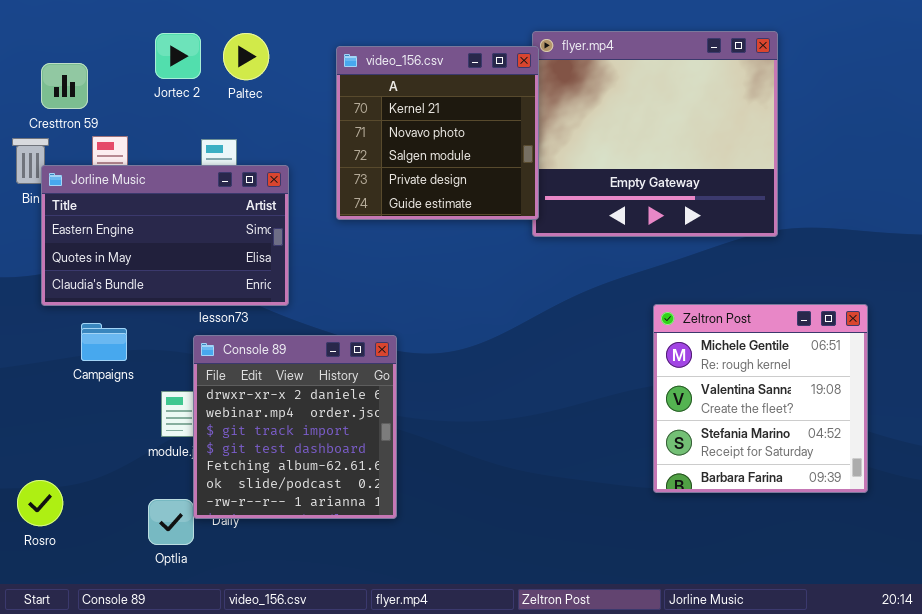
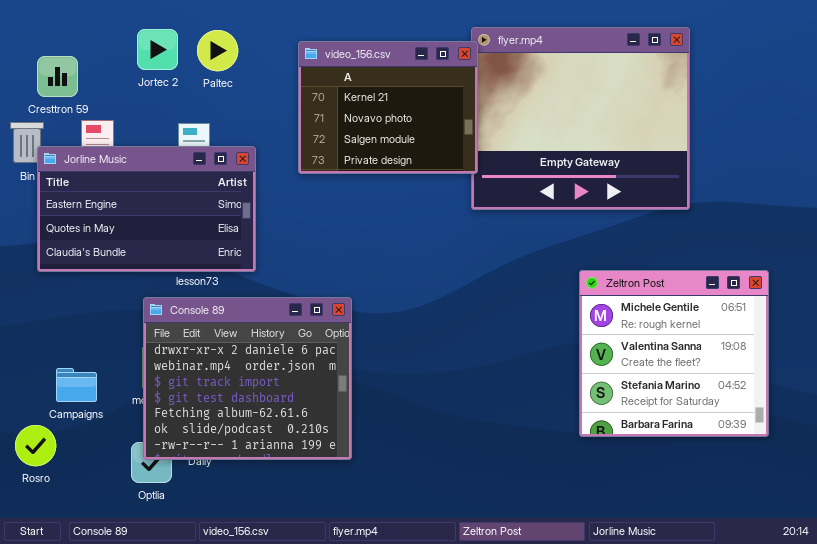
video_156.csv: [336,46,539,220] -> [298,41,478,174], resized
Campaigns: [81,323,127,361] -> [56,368,97,402], moved
Console 89: [193,335,397,519] -> [143,297,352,460], resized

